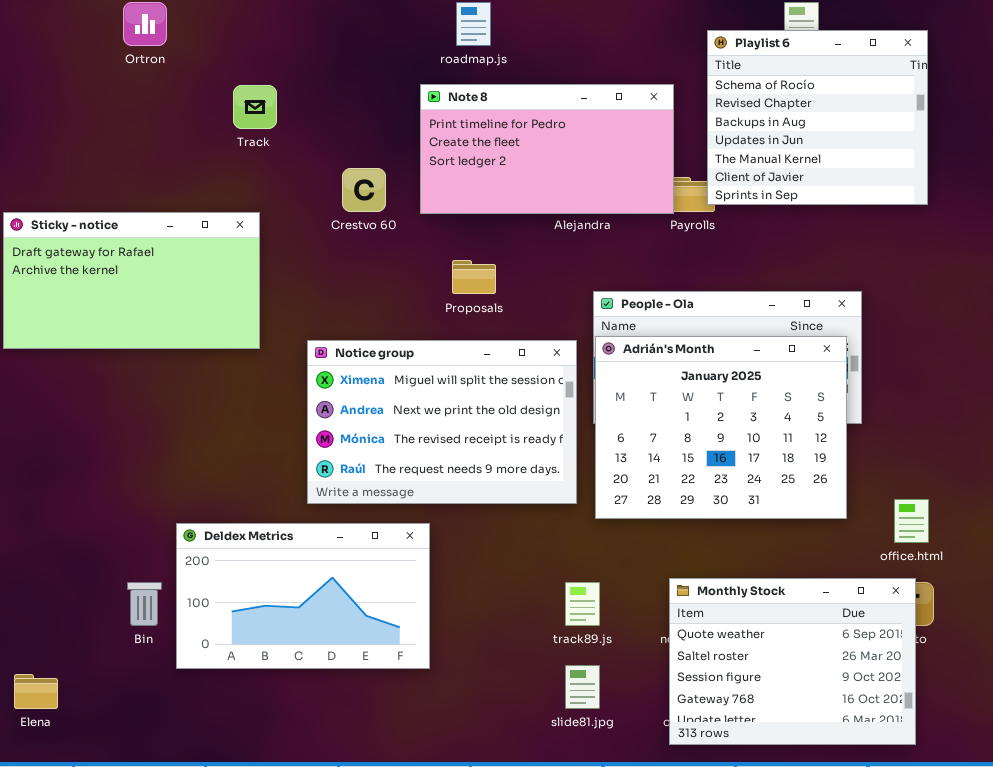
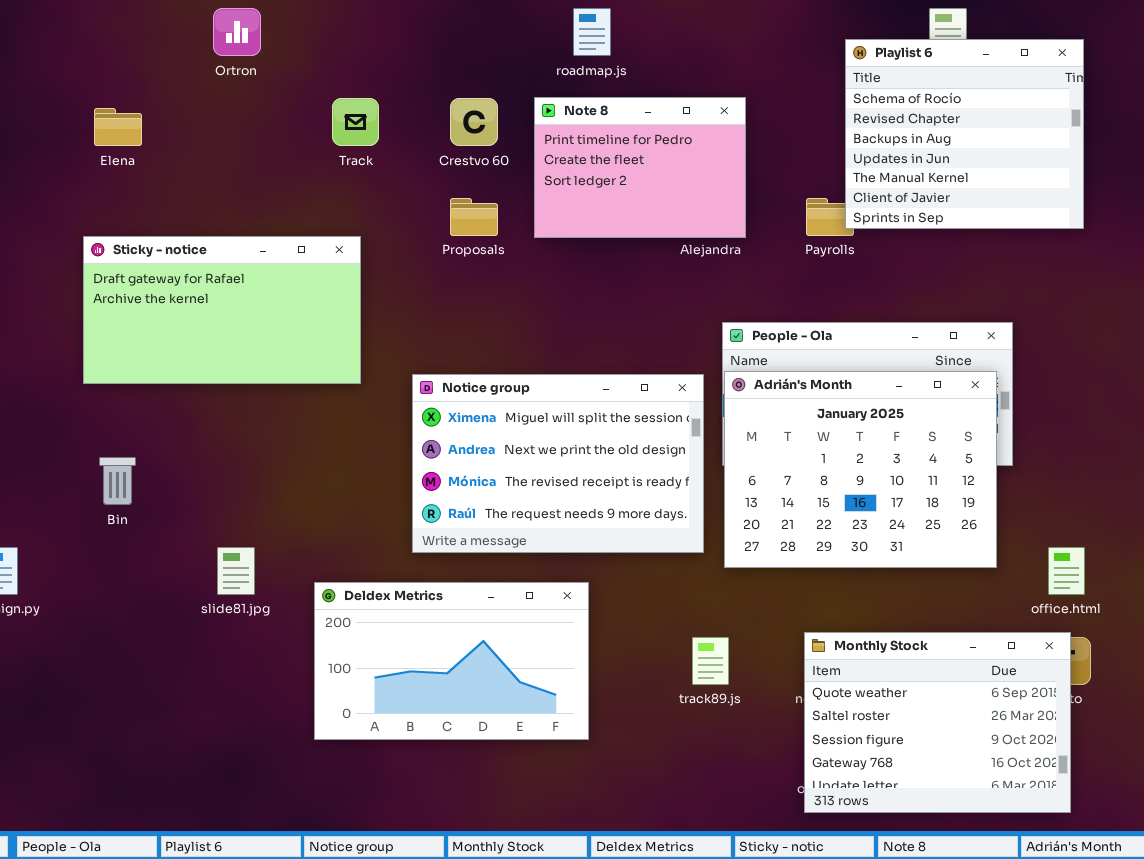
Note 8: [420,84,674,214] -> [534,97,746,238], resized
Crestvo 60: [342,168,386,212] -> [450,98,498,146], moved
Proposals: [452,260,496,294] -> [450,198,498,236], moved
Deldex Metrics: [176,523,430,669] -> [314,582,589,740], moved
Bin: [127,582,162,626] -> [99,457,136,505], moved
slide81.jpg: [565,665,600,709] -> [217,547,255,595], moved
Elena: [14,674,58,709] -> [94,108,142,146], moved

